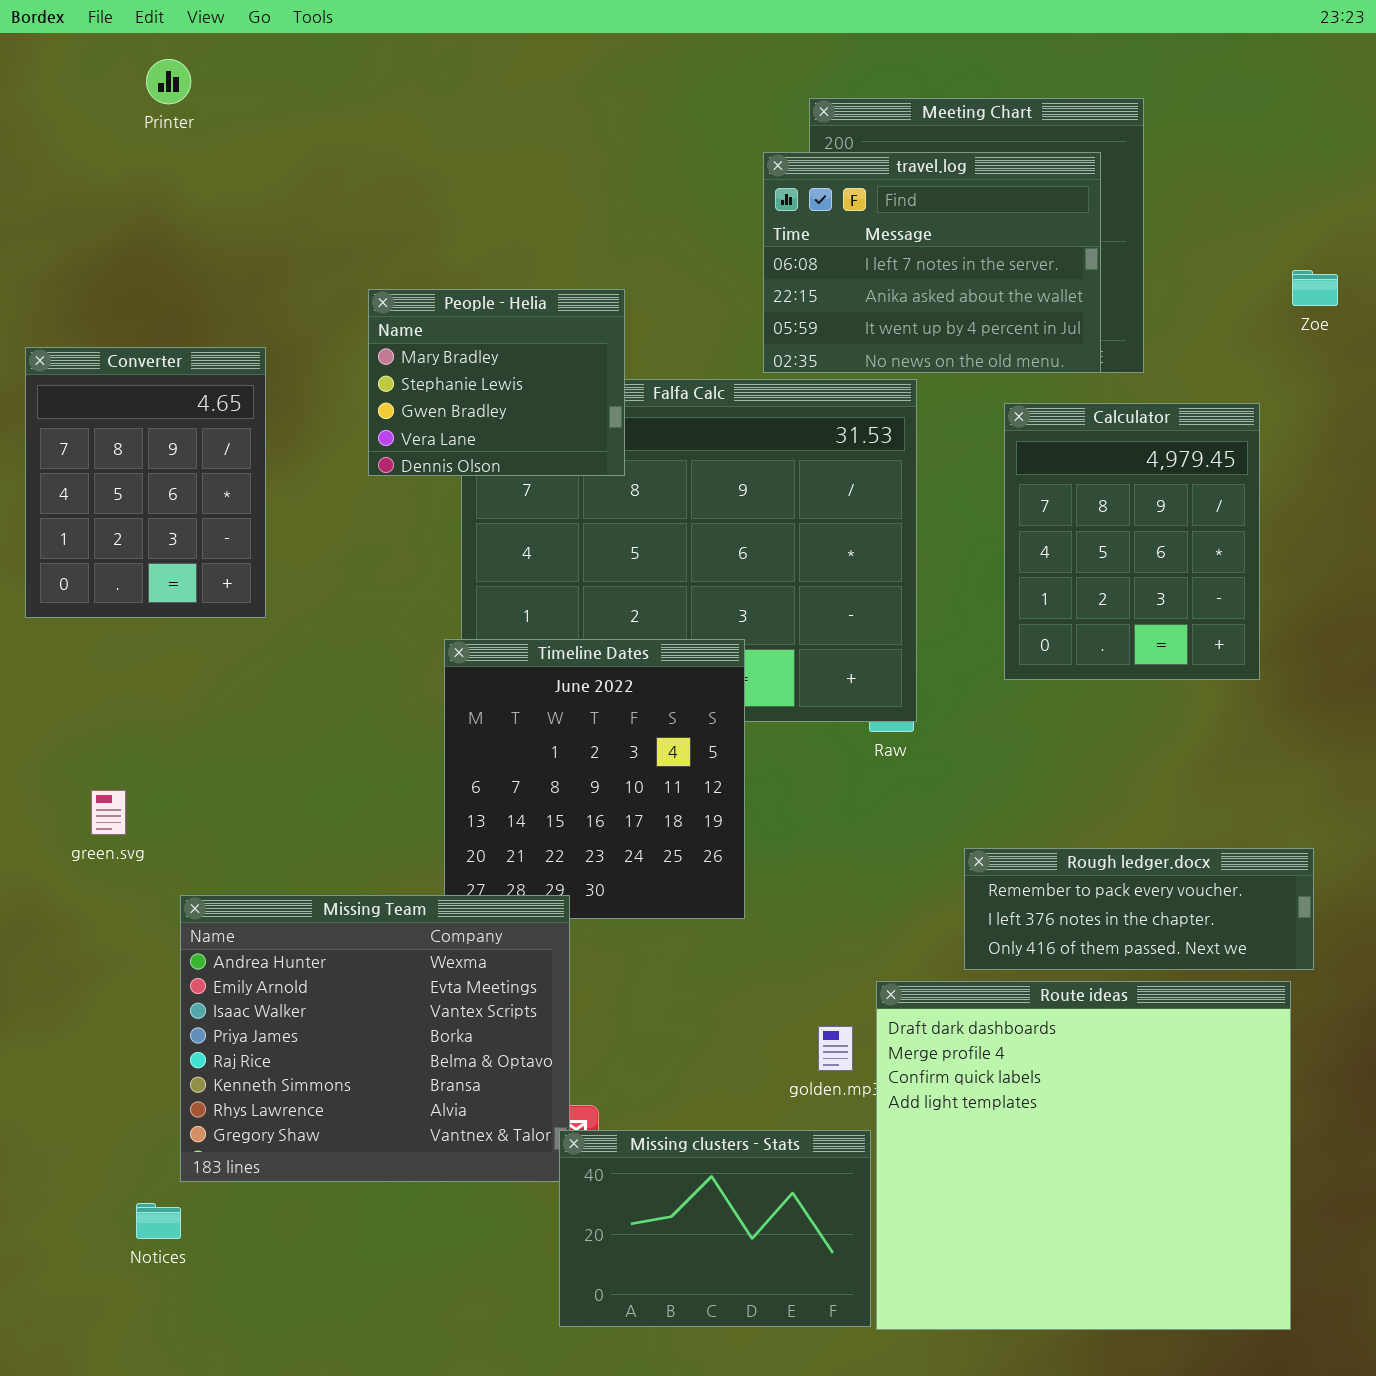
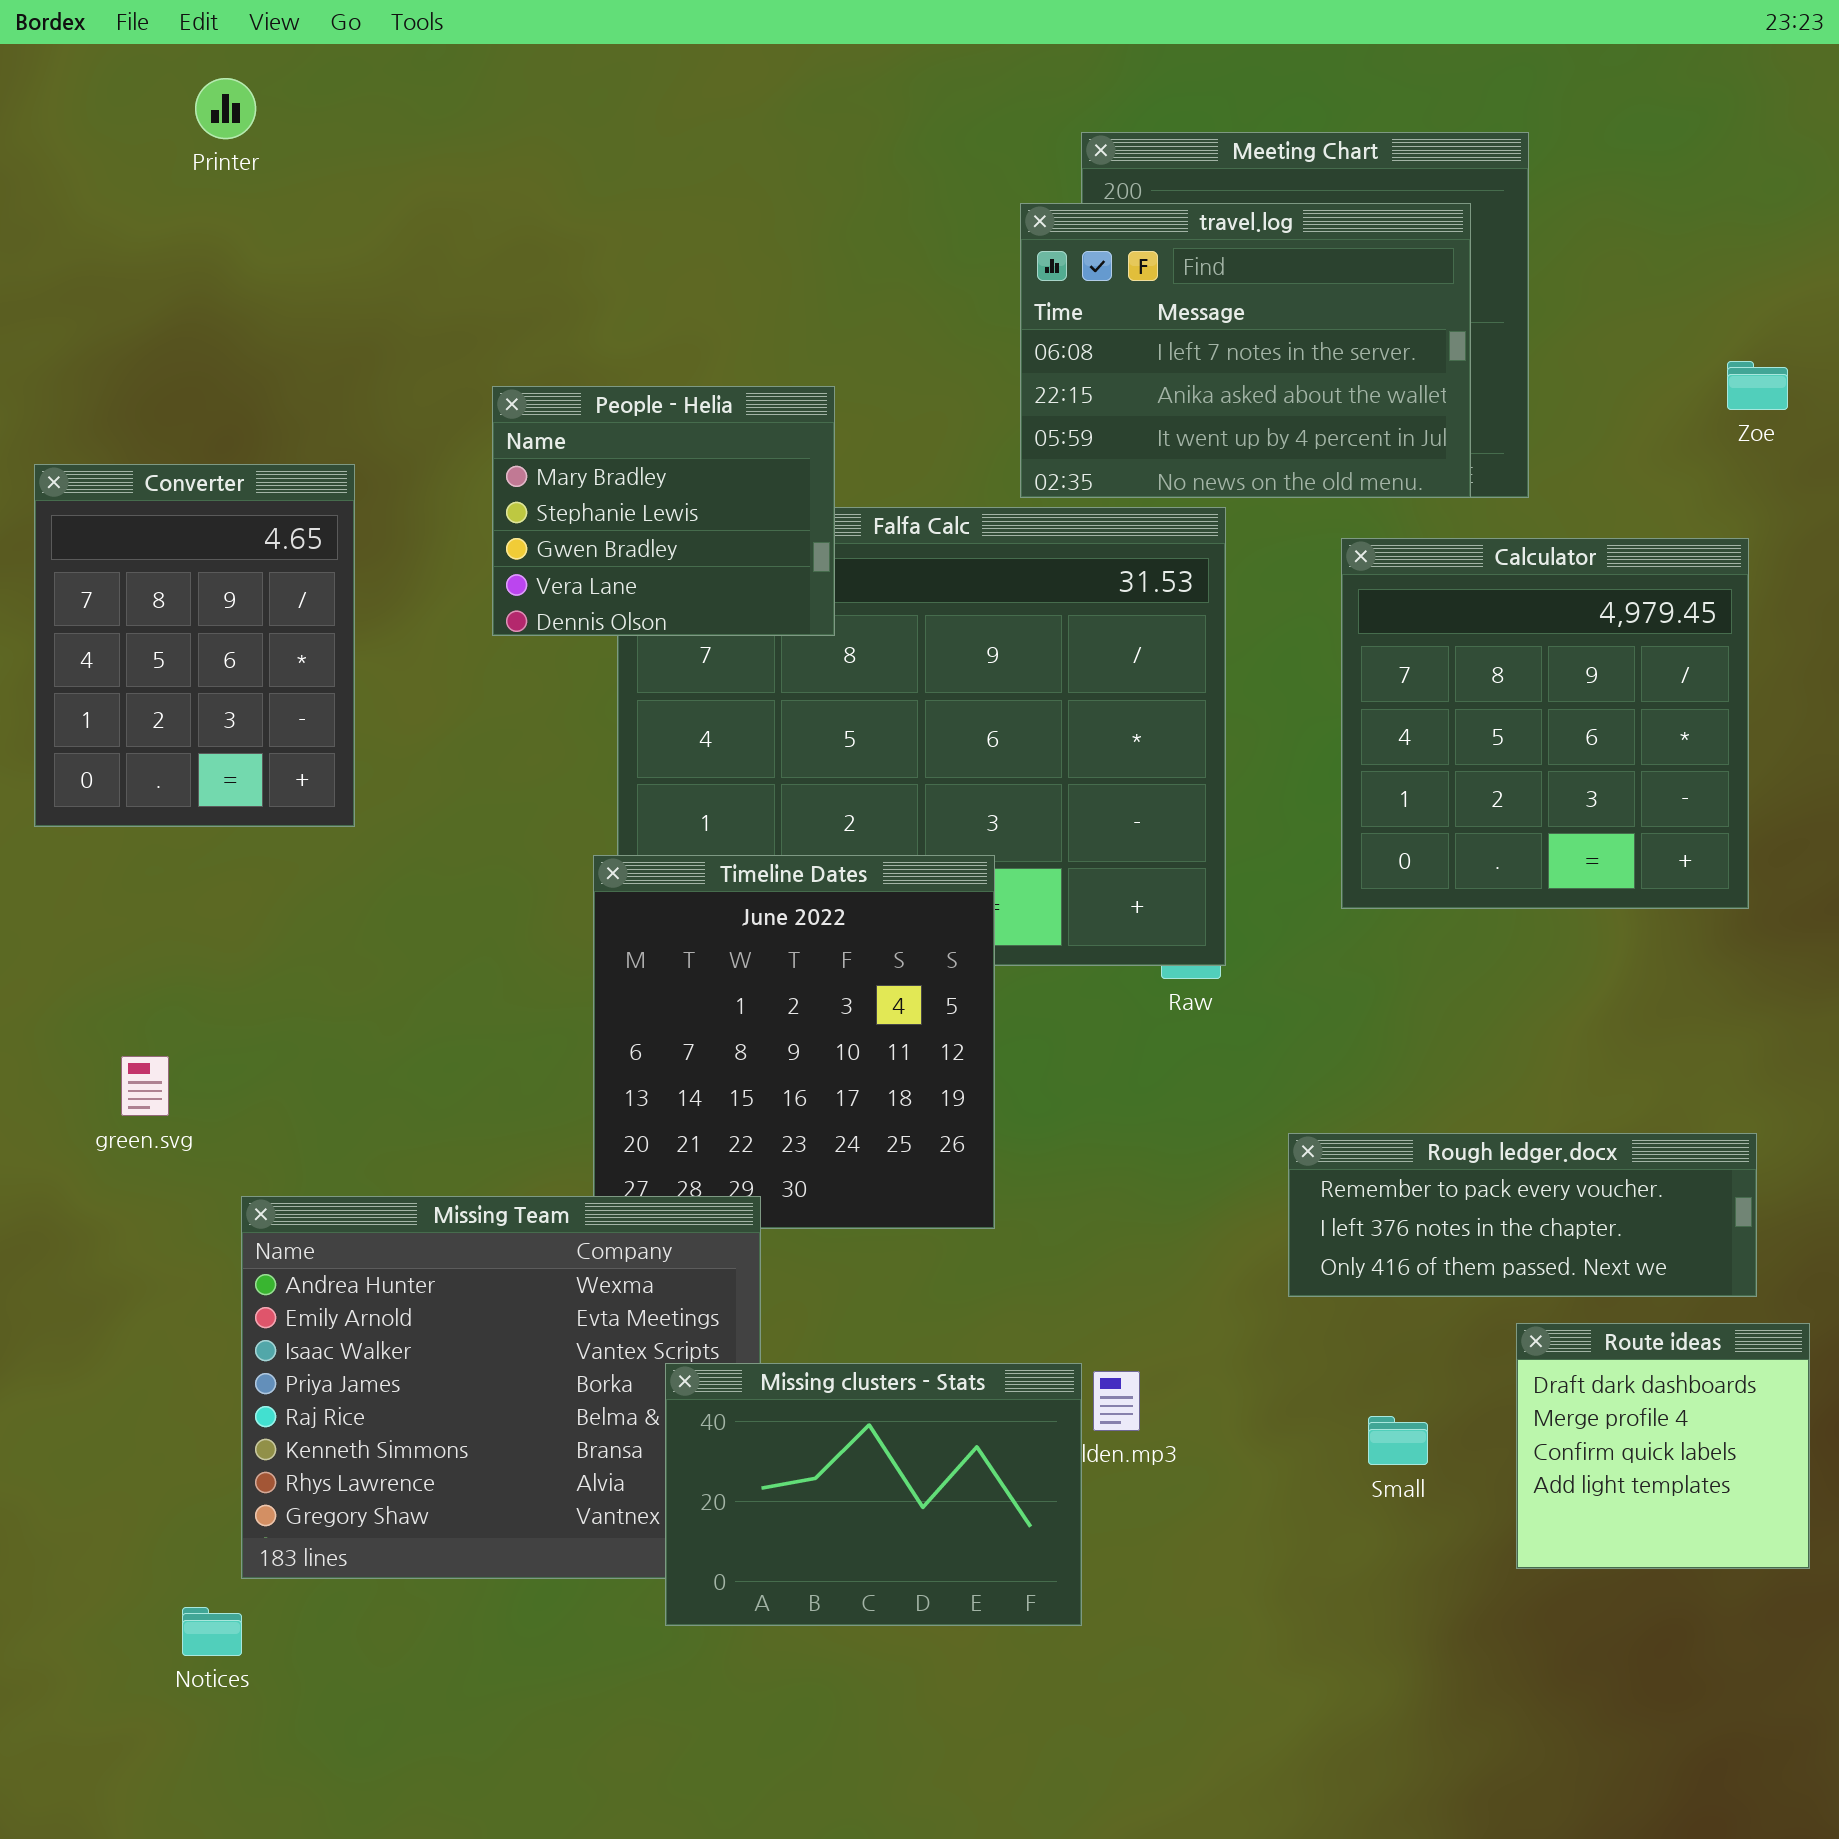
Calculator: [1004,403,1260,680] -> [1341,538,1749,909], resized
Route ideas: [876,981,1291,1330] -> [1516,1323,1810,1569], moved, resized
Missing clusters - Stats: [559,1130,871,1327] -> [665,1363,1082,1626], moved

